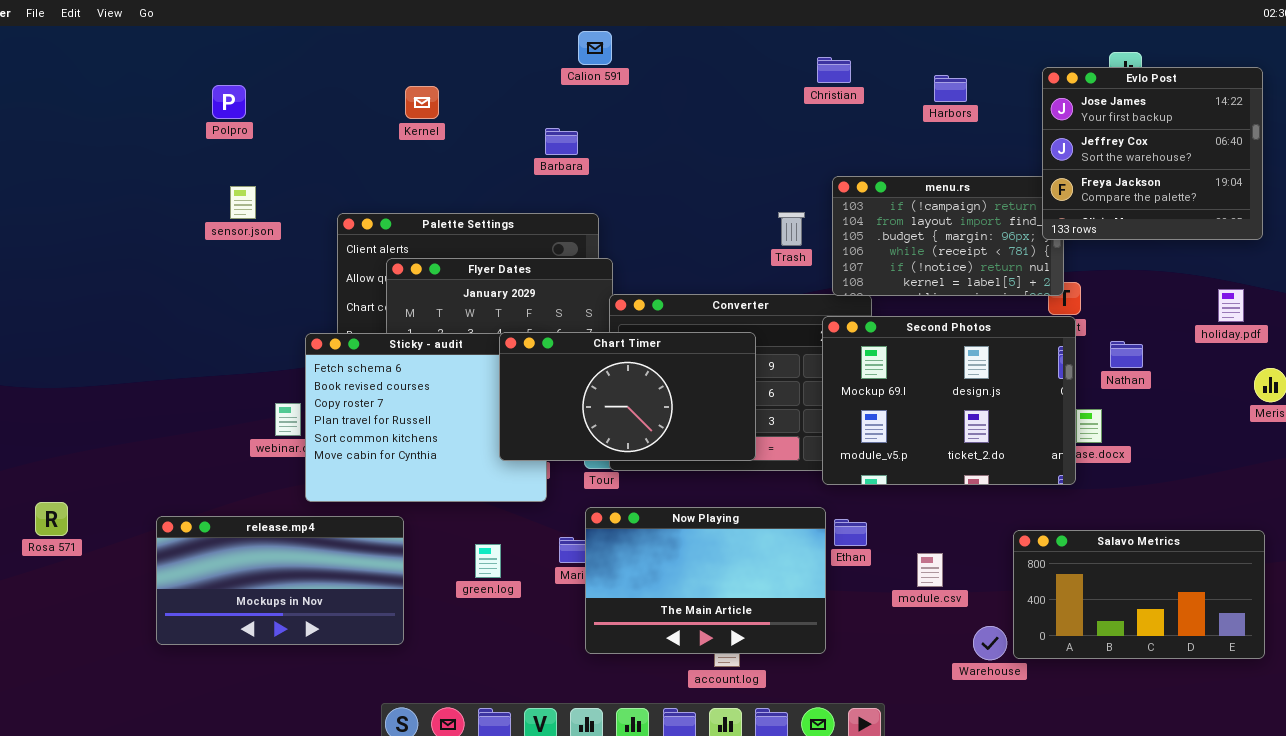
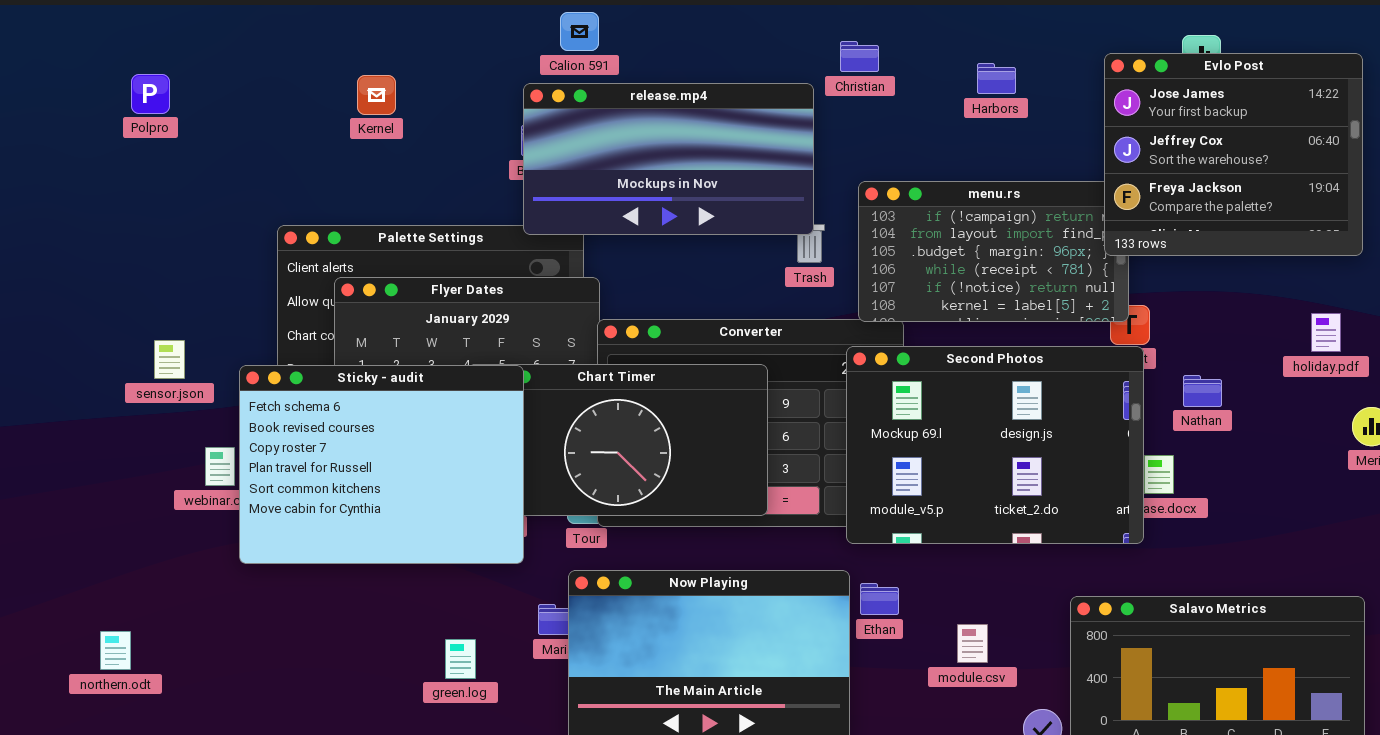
sensor.json: [230,186,256,219] -> [154,340,185,379], moved
Sticky - audit: [305,333,547,502] -> [239,365,524,564], raised
release.mp4: [156,516,404,645] -> [523,83,814,235], moved
green.log: [475,544,501,578] -> [445,639,476,679], moved

